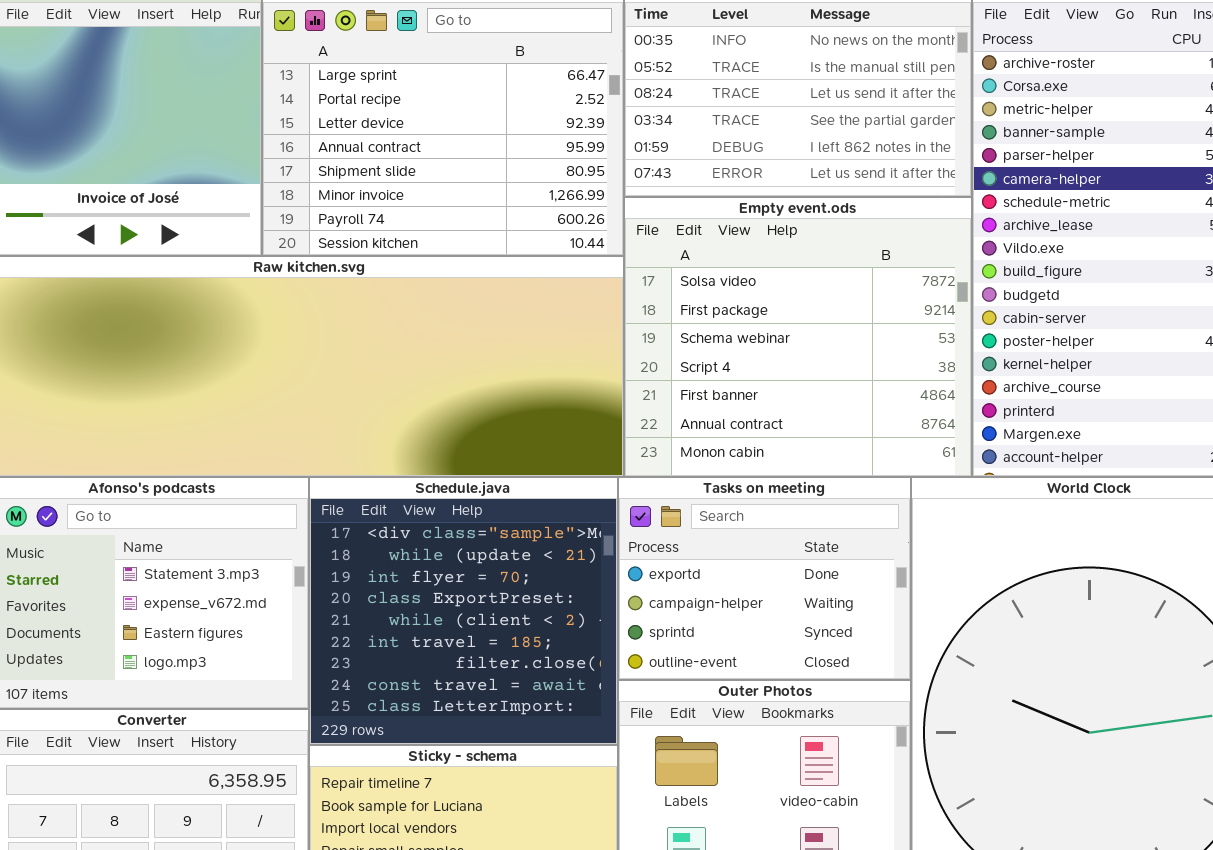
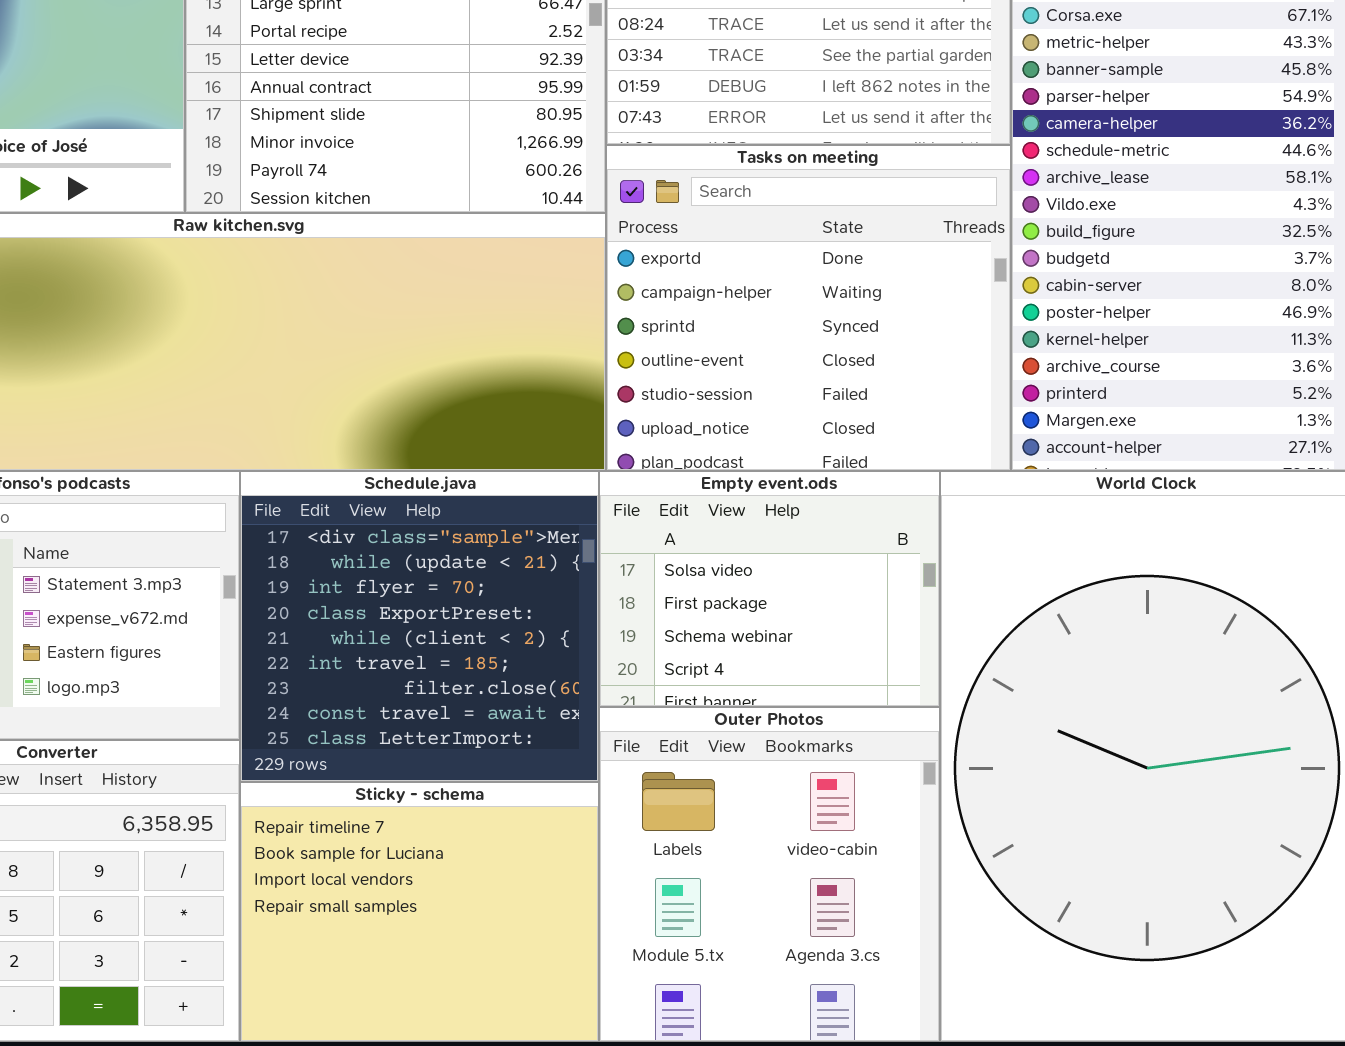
Empty event.ods: [624,197,972,477] -> [599,471,940,707], moved, resized
Tasks on meeting: [618,477,911,680] -> [606,145,1011,471], moved, resized

